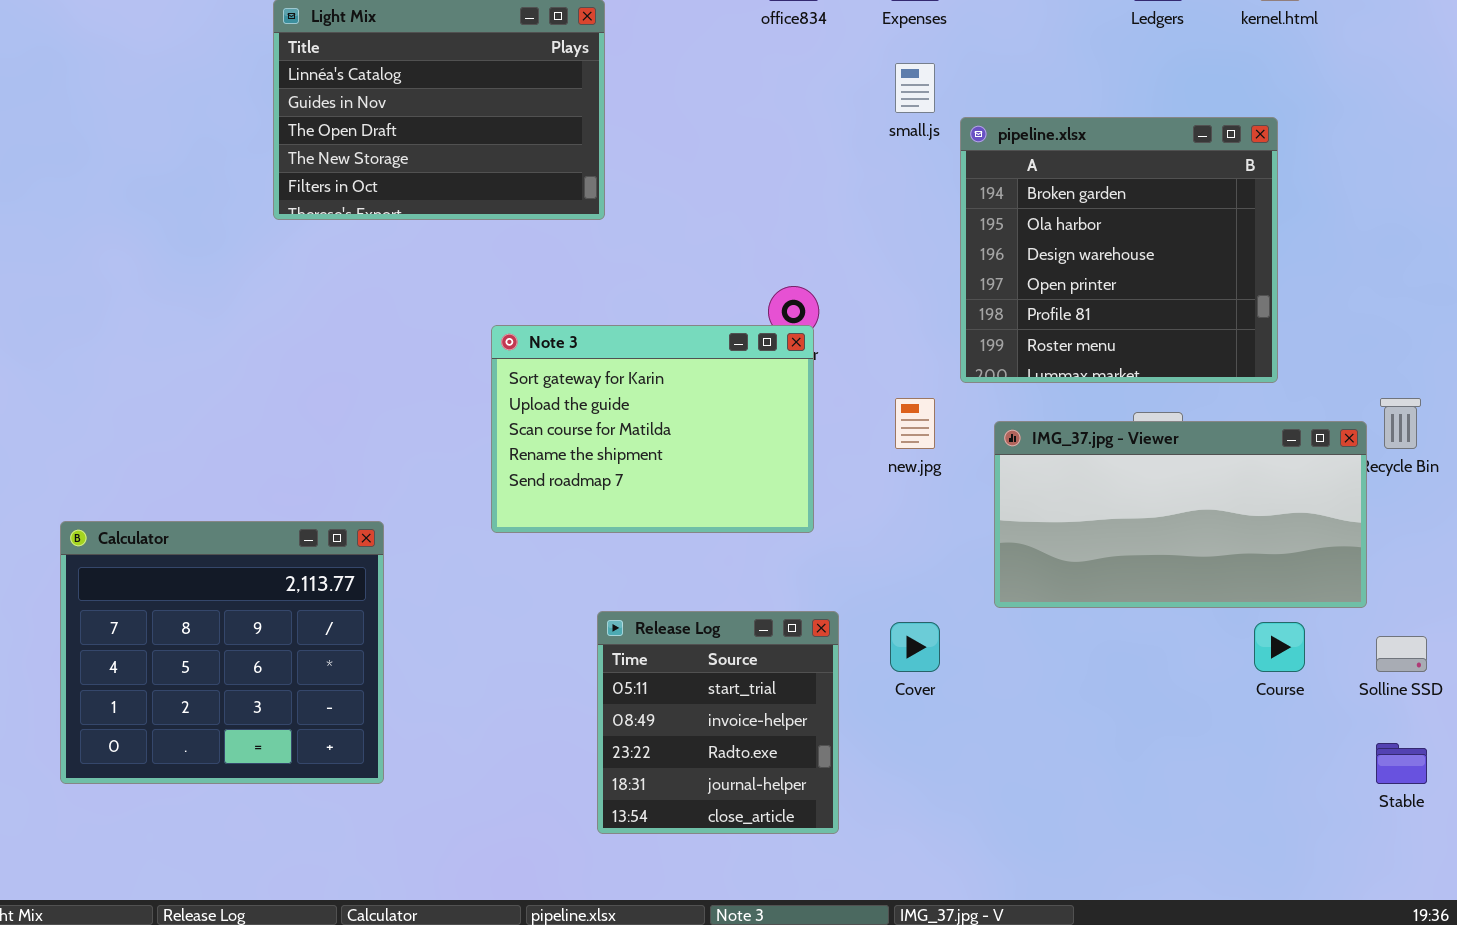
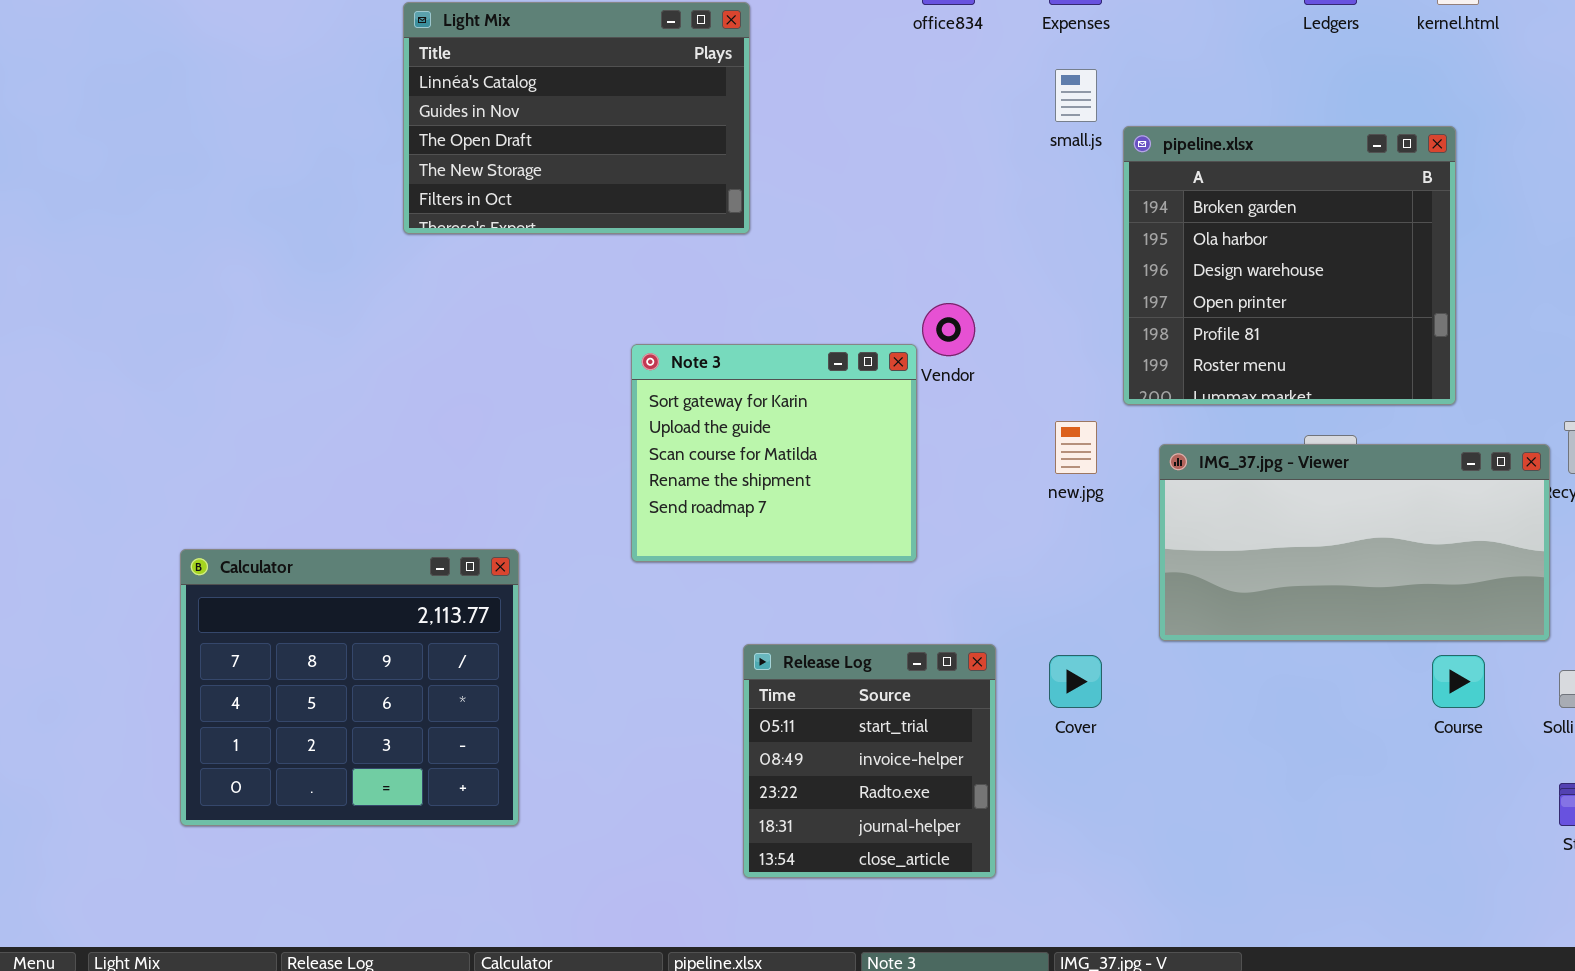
Note 3: [491,325,814,533] -> [631,344,917,562], resized

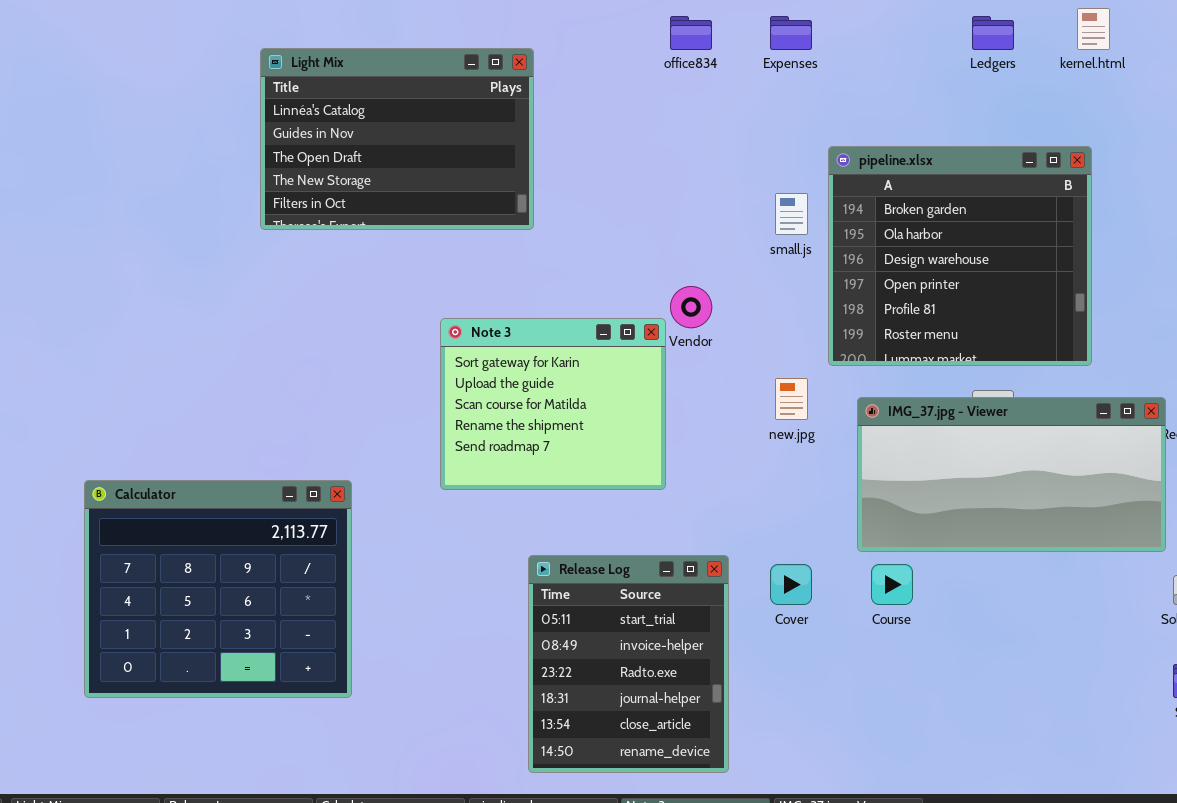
small.js: [1055,69,1097,122] -> [775,193,808,235], moved
Release Log: [743,644,996,878] -> [528,555,729,773], resized
Course: [1432,655,1485,708] -> [871,564,913,605], moved

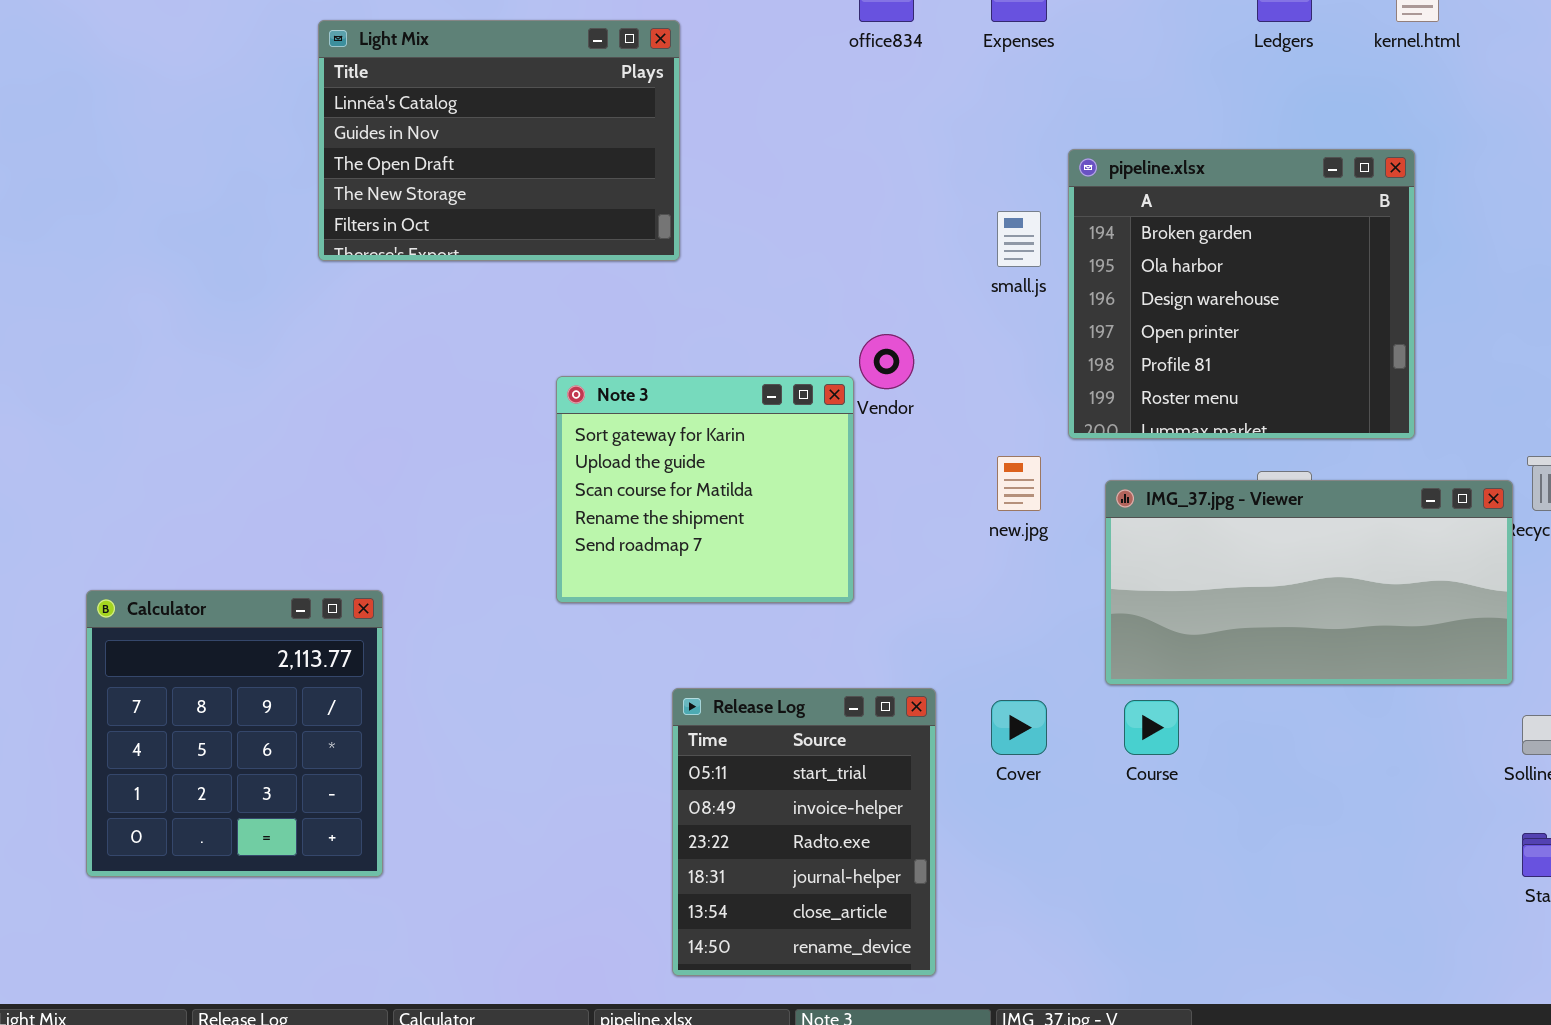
Calculator: [84,480,352,698] -> [86,590,383,877], resized

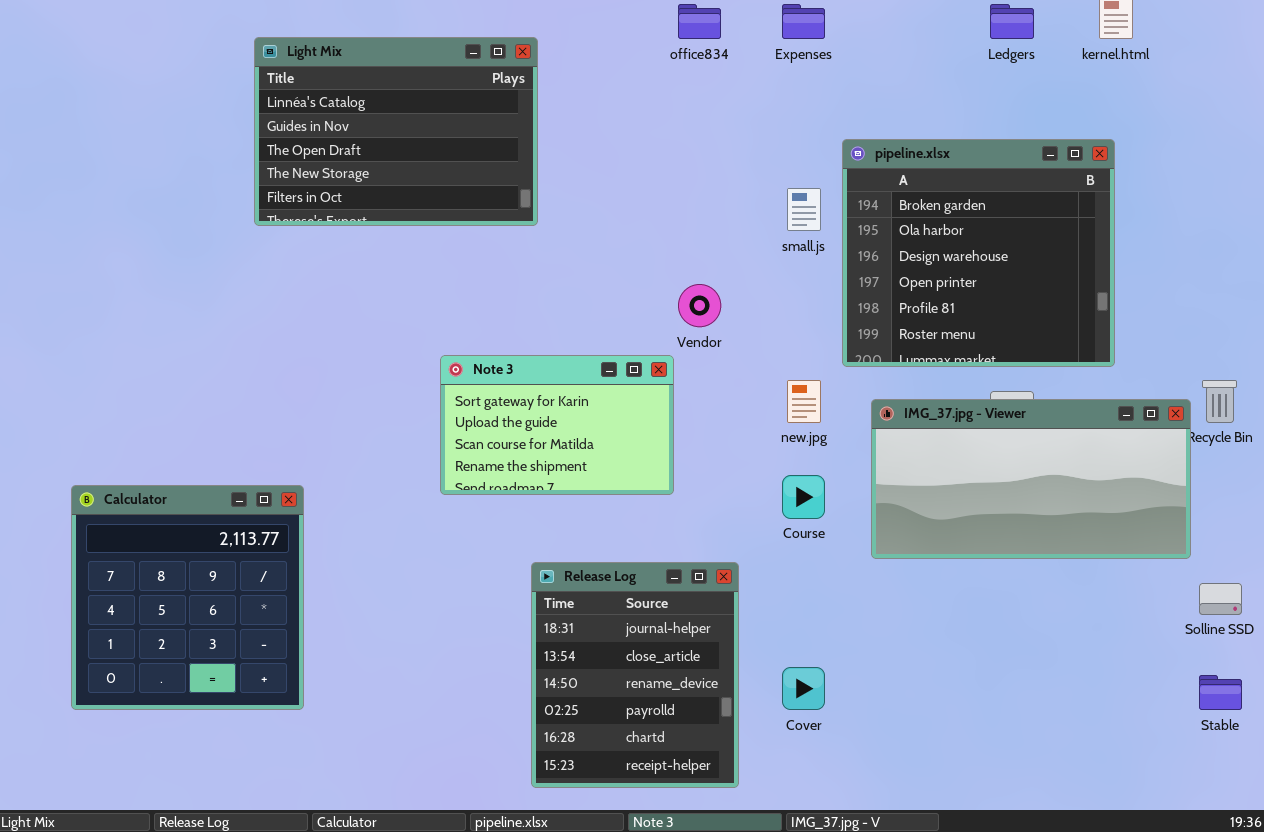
Note 3: [556,376,854,603] -> [440,355,674,495], resized
Release Log: [672,688,936,976] -> [531,562,739,788], scrolled down 3 rows
Cover: [991,700,1047,755] -> [782,667,825,710], moved
Course: [1124,700,1179,755] -> [782,475,825,519], moved

